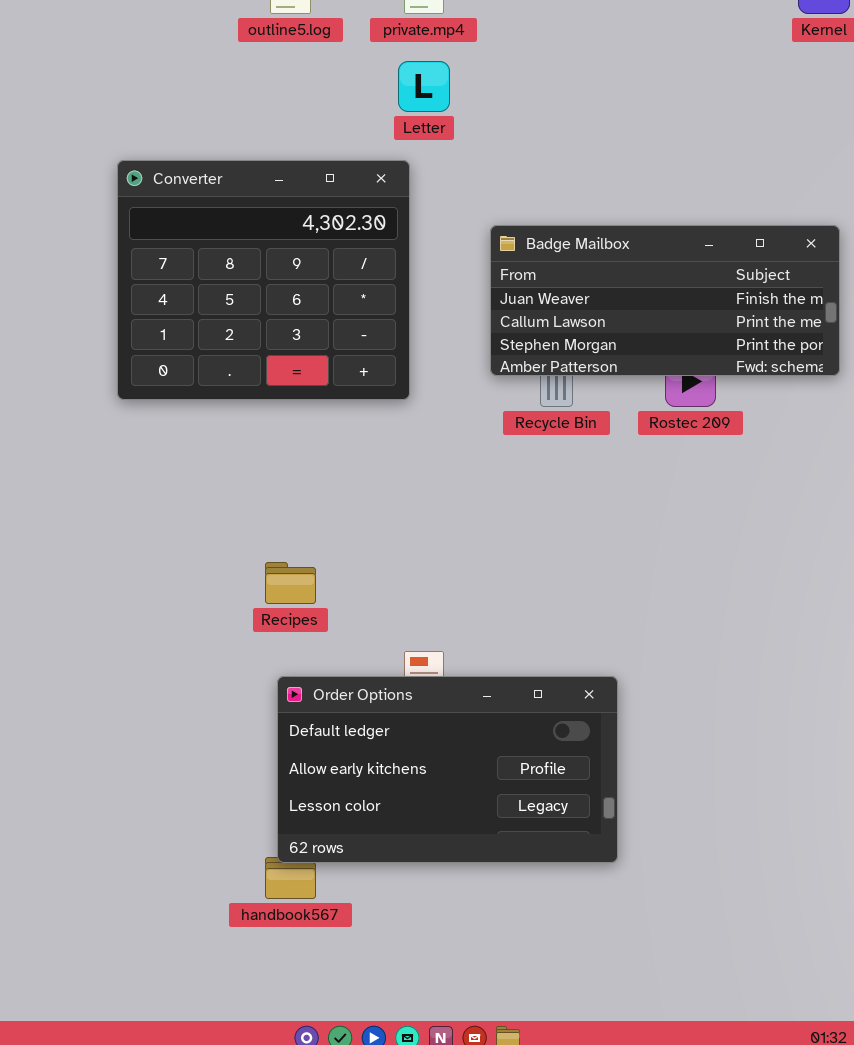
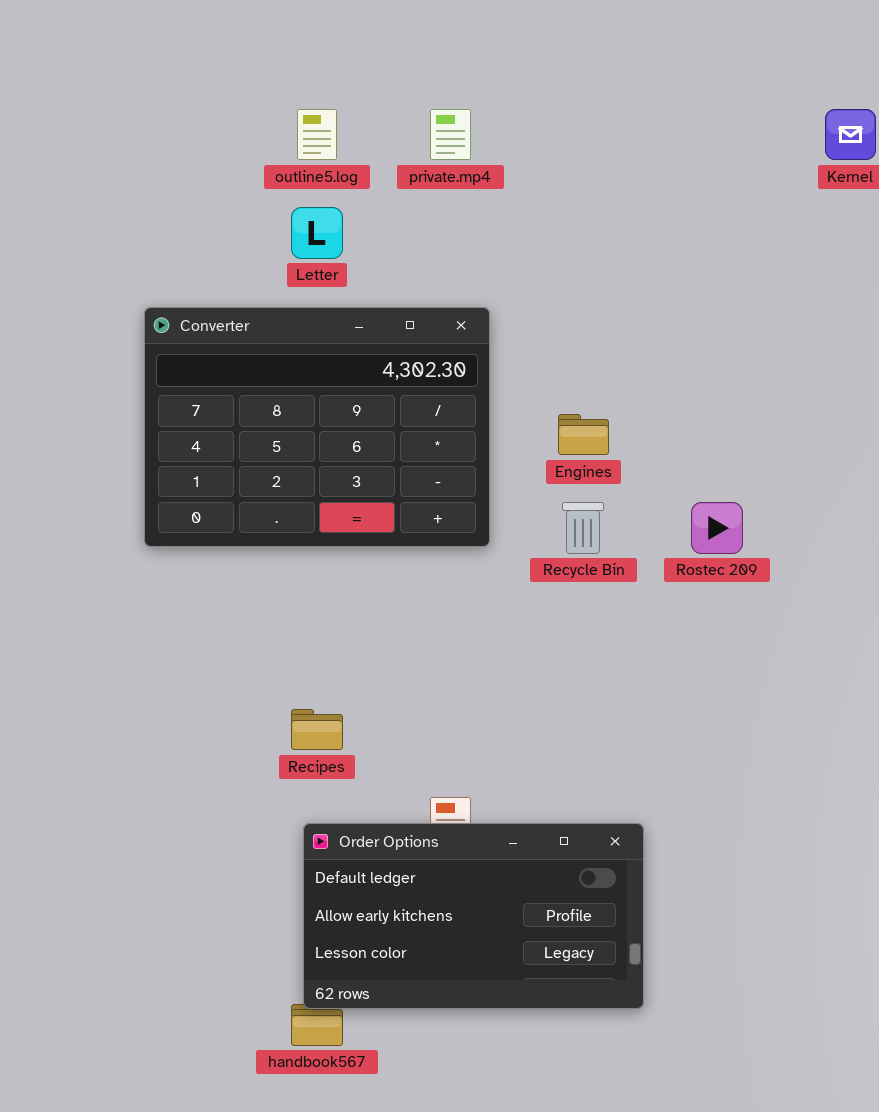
Letter: [398,61,450,112] -> [291,207,343,259], moved
Converter: [117,160,410,400] -> [144,307,490,547], resized
Badge Mailbox: [490,225,840,376] -> none, closed

